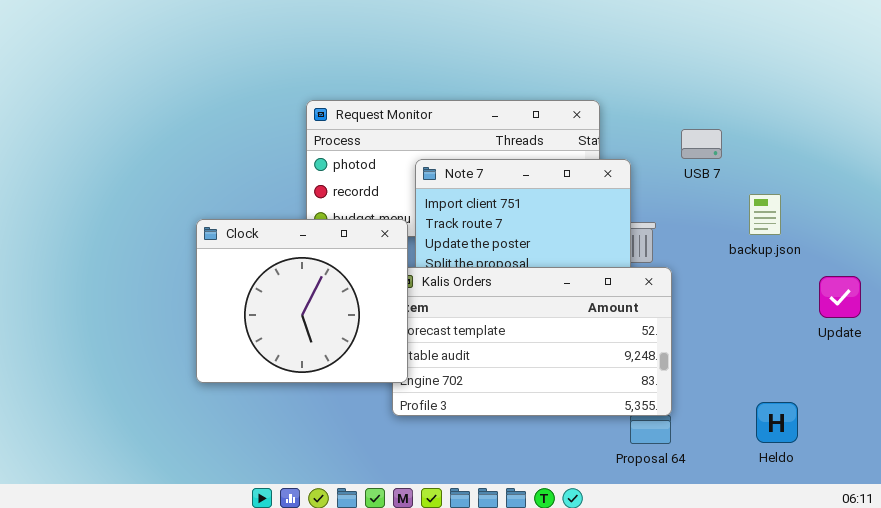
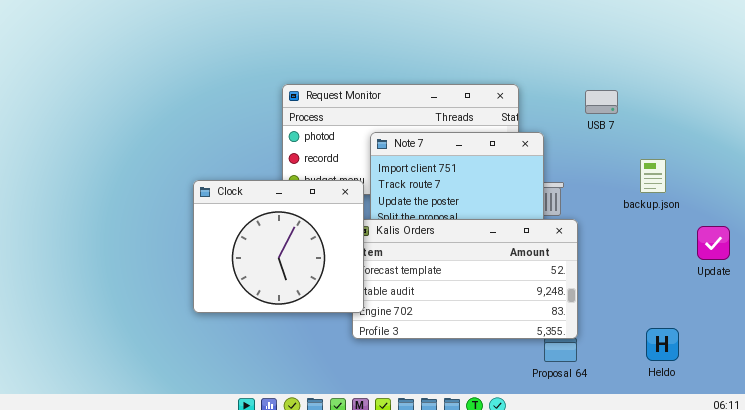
USB 7: [681,129,722,159] -> [585,90,618,114], moved

